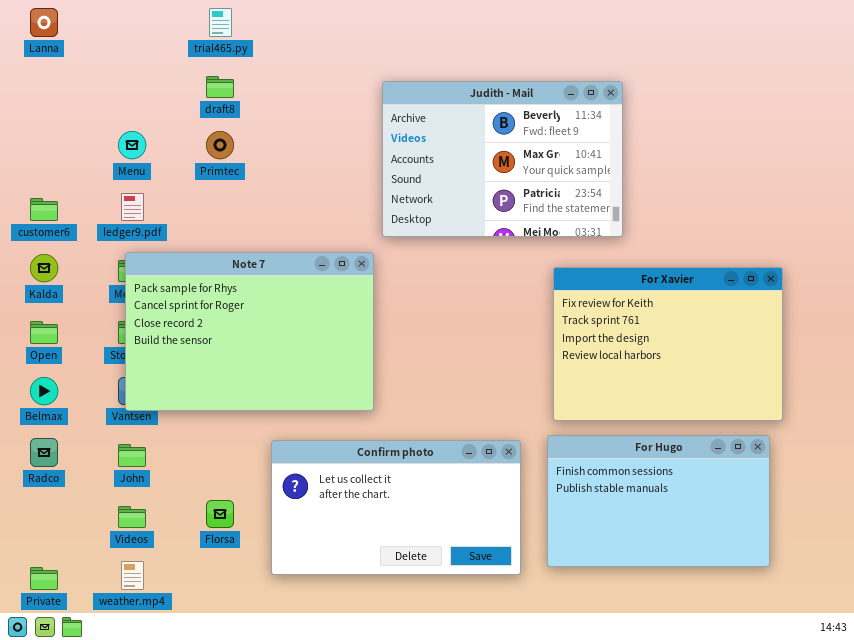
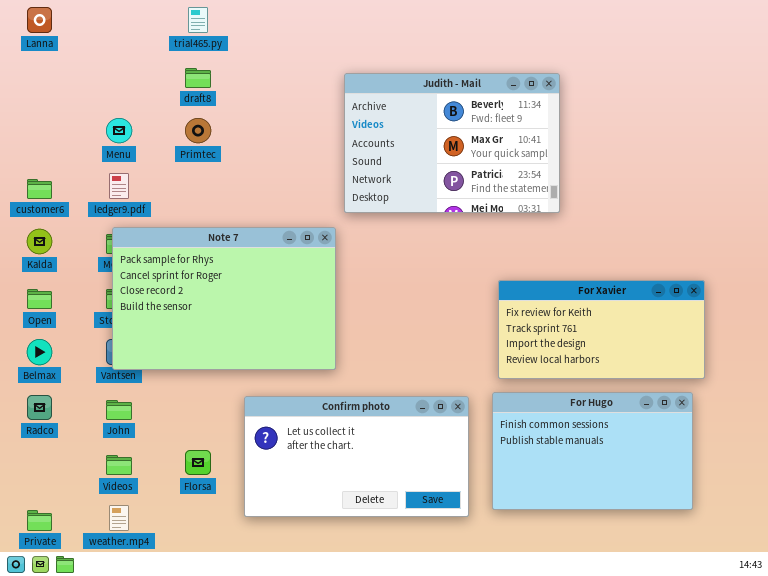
For Xavier: [553,267,783,421] -> [498,280,705,379], resized

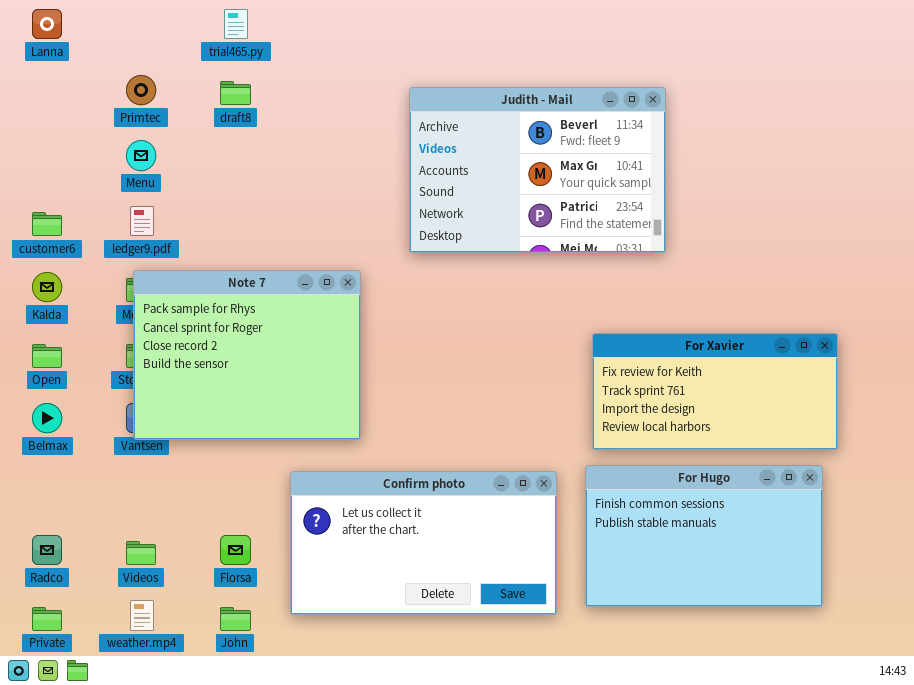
Primtec: [185,118,211,143] -> [126,75,156,105], moved
Note 7: [112,227,336,370] -> [133,270,361,440], resized
Radco: [27,395,52,420] -> [32,535,62,565], moved
John: [106,400,132,420] -> [220,607,251,631], moved

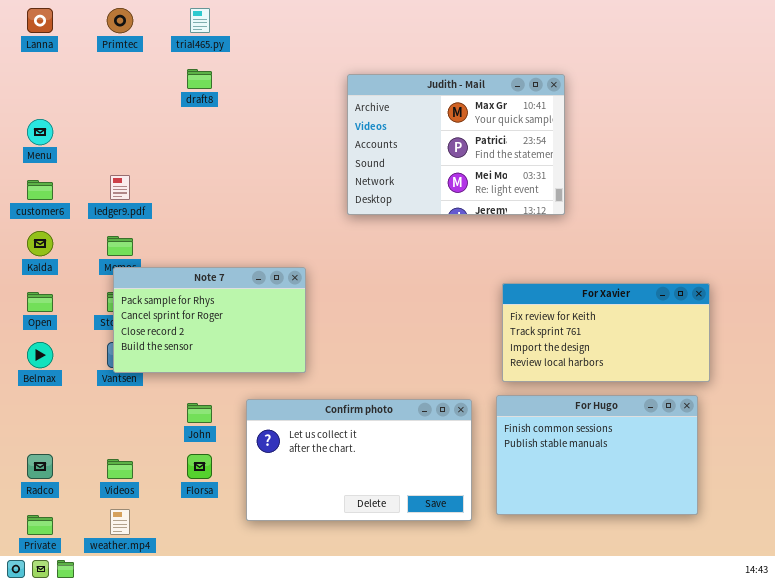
Primtec: [126,75,156,105] -> [107,8,133,33], moved
Judith - Mail: [409,87,666,253] -> [347,74,565,215], scrolled down 1 row
Menu: [126,140,156,171] -> [27,119,53,145], moved
Note 7: [133,270,361,440] -> [113,267,306,373], resized
John: [220,607,251,631] -> [187,403,212,423], moved

